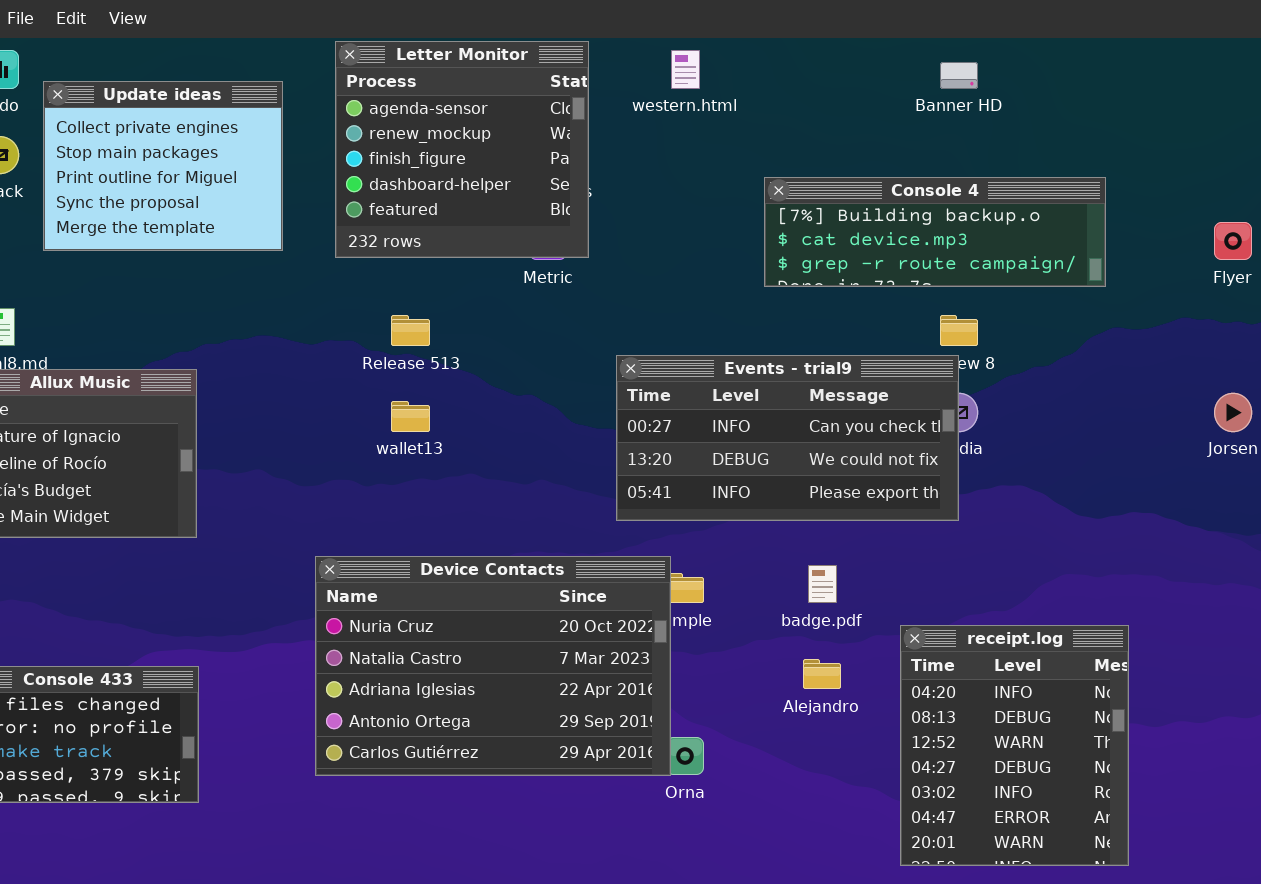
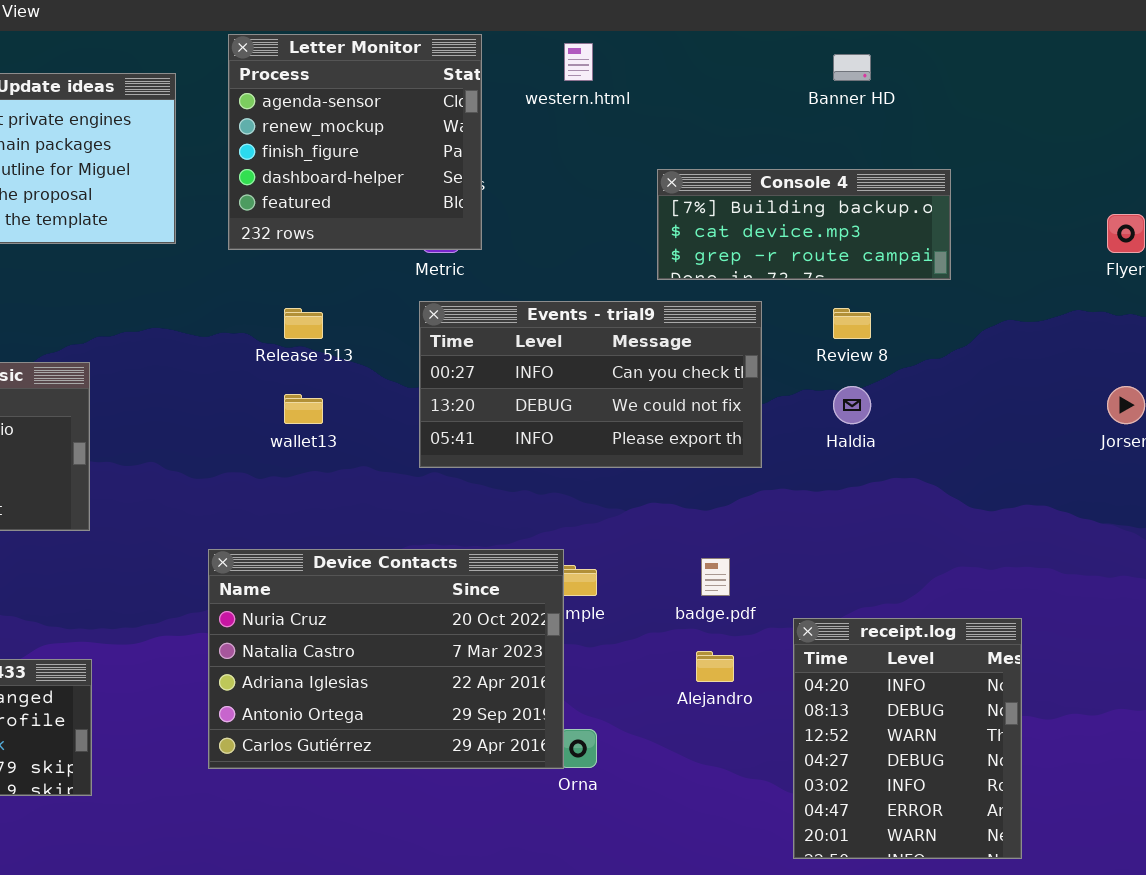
Console 4: [764,177,1106,287] -> [657,169,951,280], resized
Events - trial9: [616,355,959,521] -> [419,301,762,468], moved

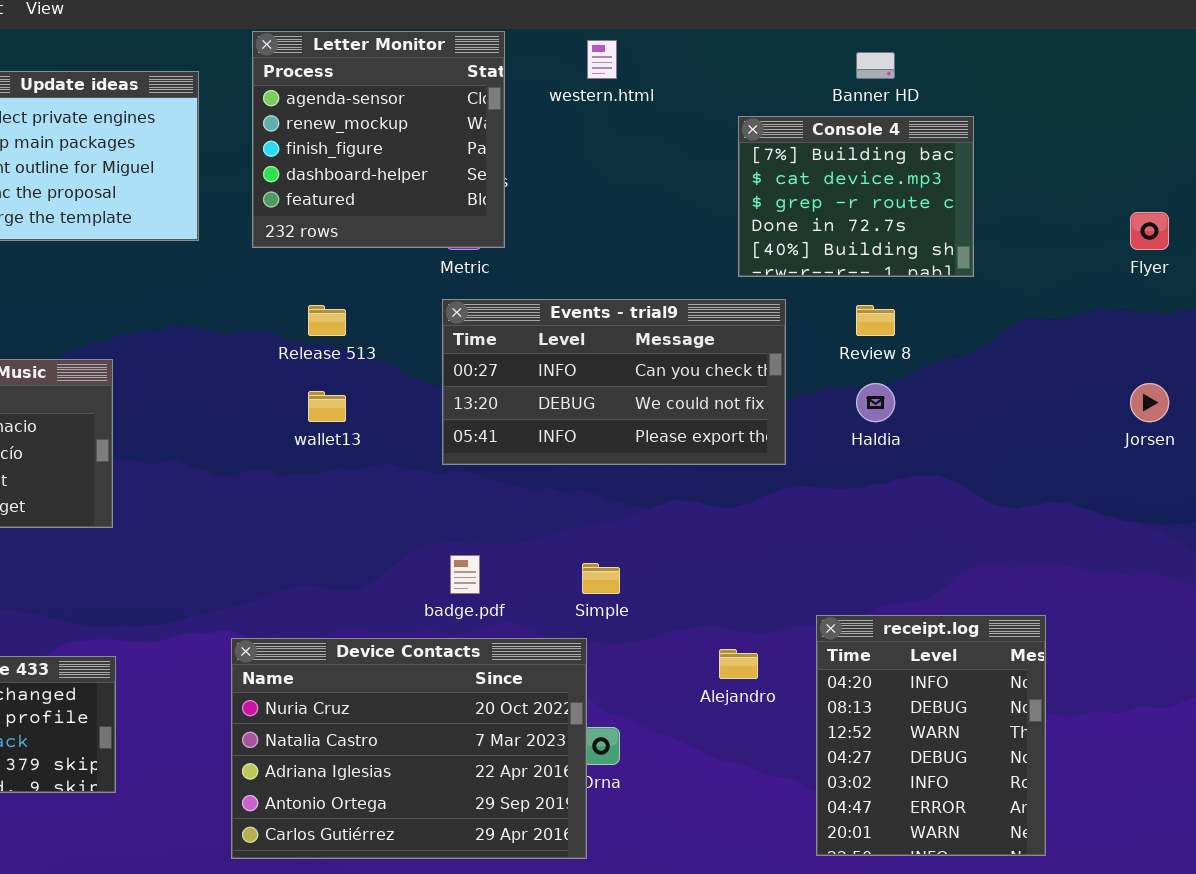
Console 4: [657,169,951,280] -> [738,116,974,277], resized
Device Contacts: [208,549,564,769] -> [231,638,587,859], moved
badge.pdf: [701,558,730,596] -> [450,555,480,594], moved

